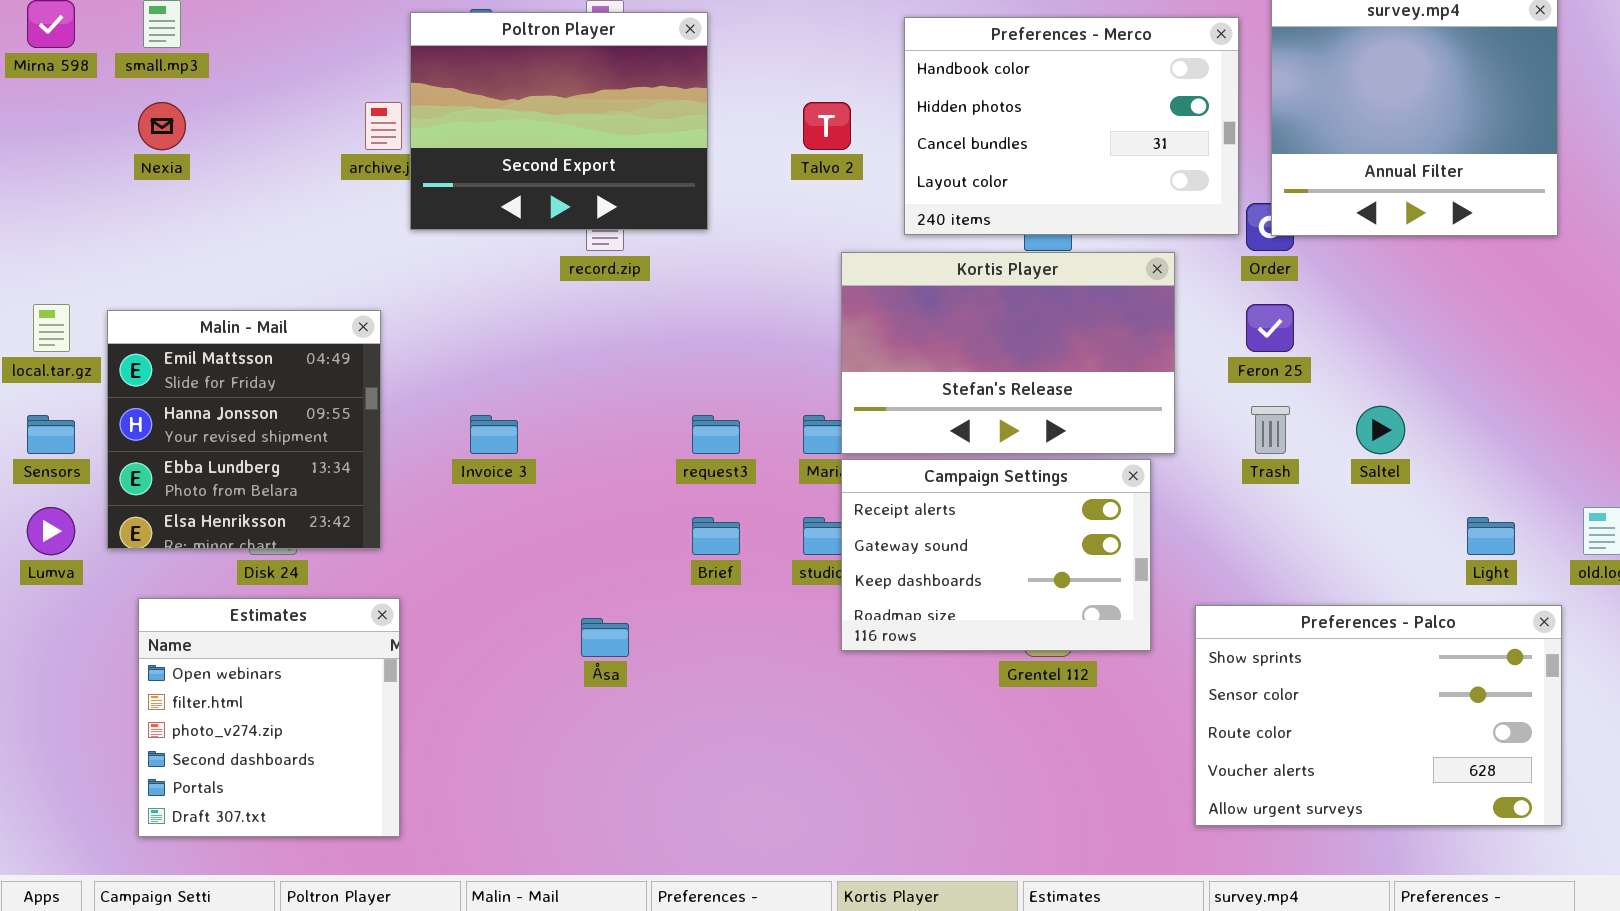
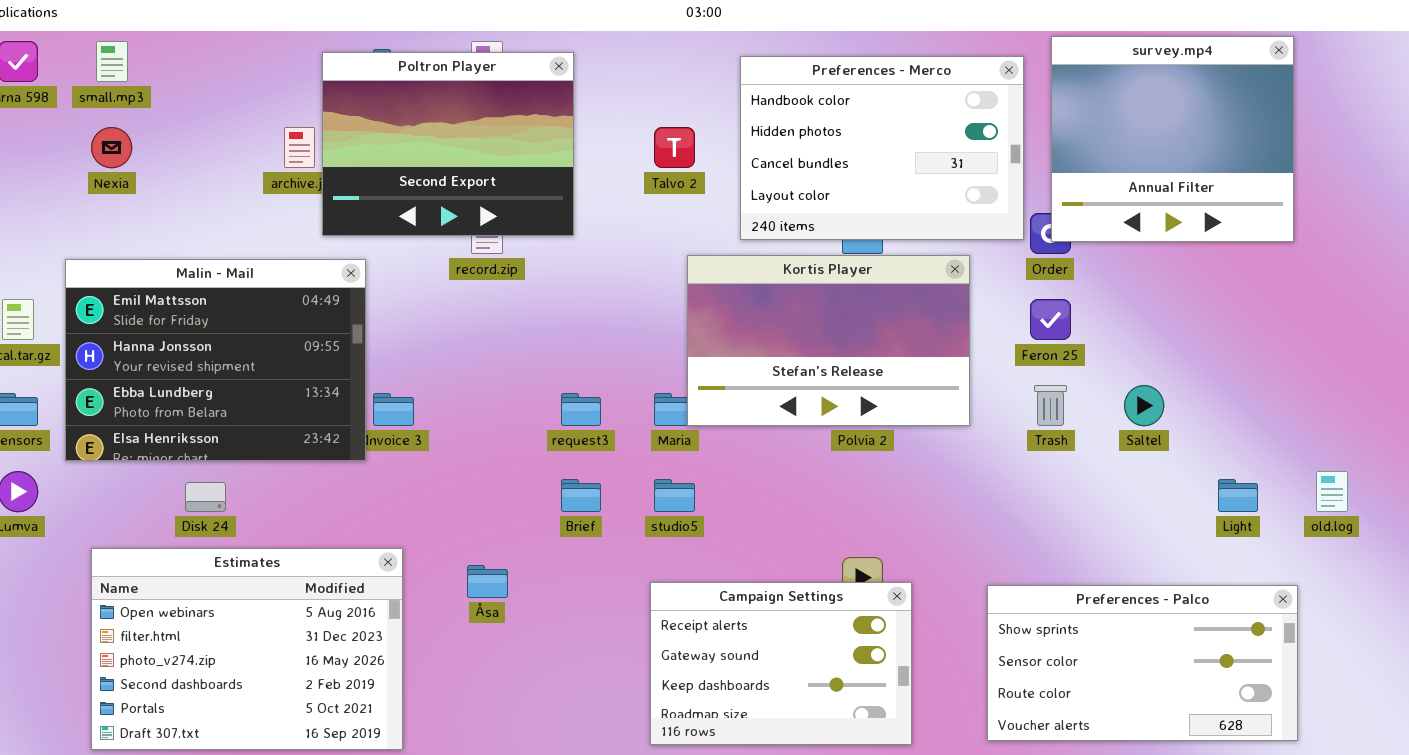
Malin - Mail: [107,310,381,549] -> [65,259,366,461], moved, resized
Campaign Settings: [841,459,1151,651] -> [650,582,912,745], moved
Estimates: [138,598,400,837] -> [91,548,403,750], resized
Preferences - Palco: [1195,605,1562,826] -> [987,585,1298,741], resized

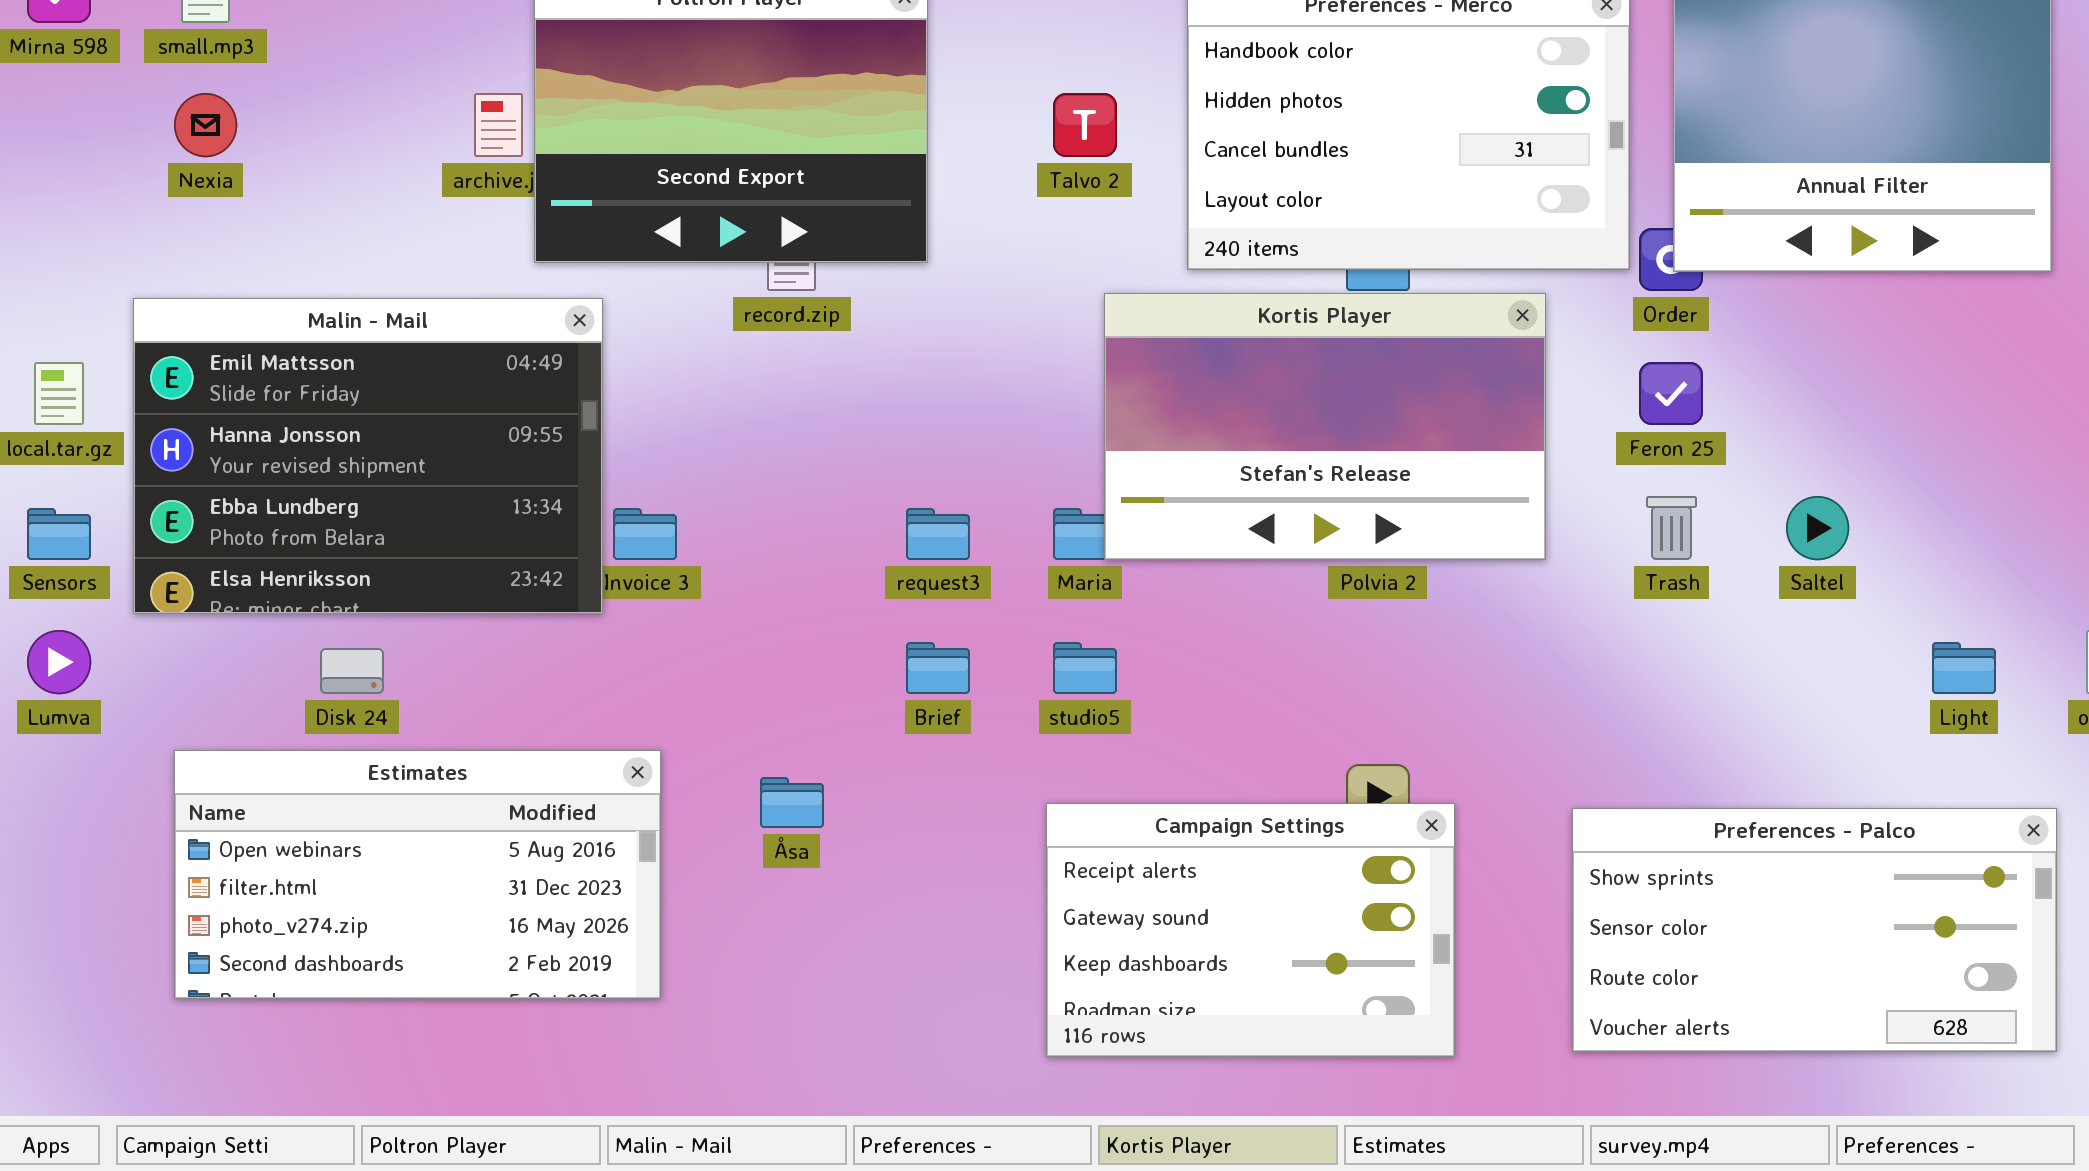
Estimates: [91,548,403,750] -> [174,750,661,999], resized

